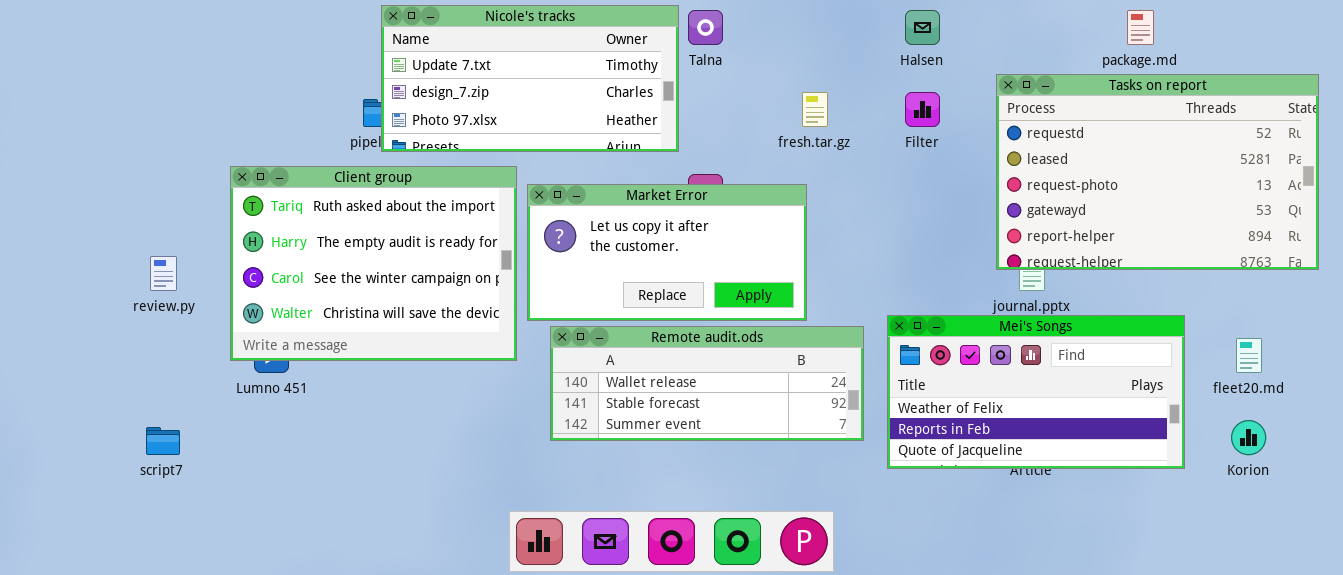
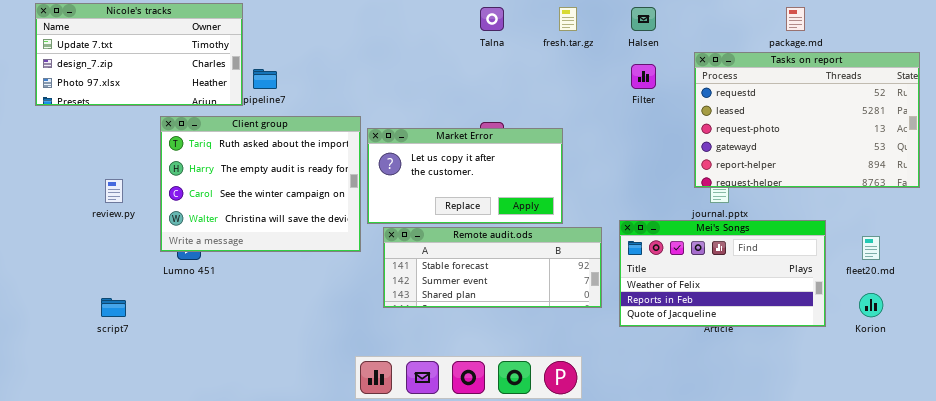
Nicole's tracks: [381,5,679,152] -> [35,3,243,106], moved
fresh.tar.gz: [802,92,828,127] -> [559,7,577,31], moved
Remote audit.ods: [550,326,864,441] -> [383,227,602,308], scrolled down 1 row

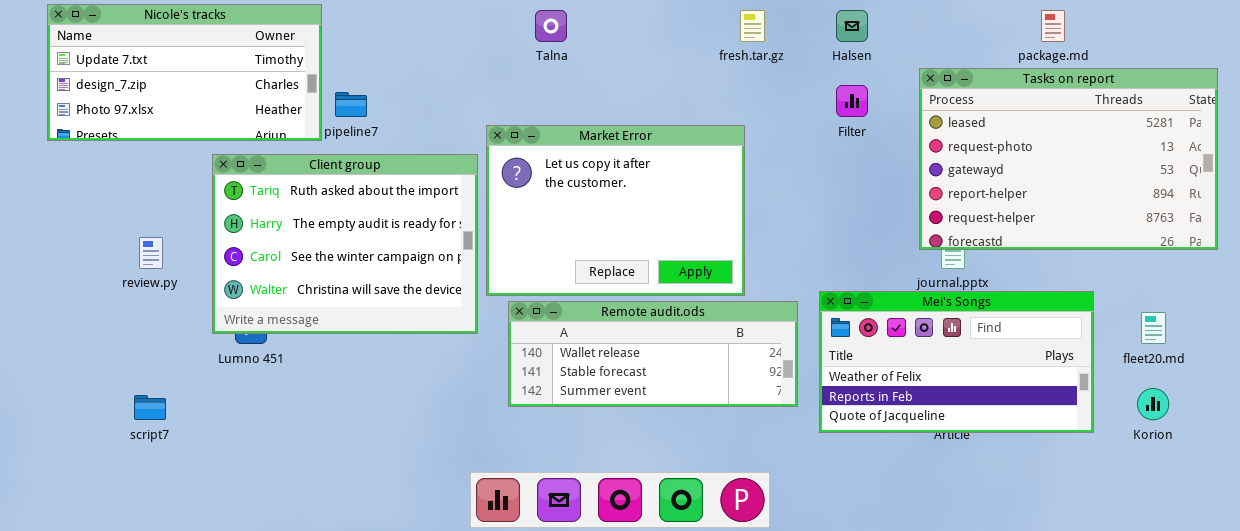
Talna: [480,7,504,31] -> [535,10,567,42], moved
Tasks on report: [694,52,920,188] -> [919,68,1218,250], scrolled down 1 row
Market Error: [367,128,563,224] -> [486,125,745,296], resized
Remote audit.ods: [383,227,602,308] -> [508,301,798,407], scrolled up 1 row

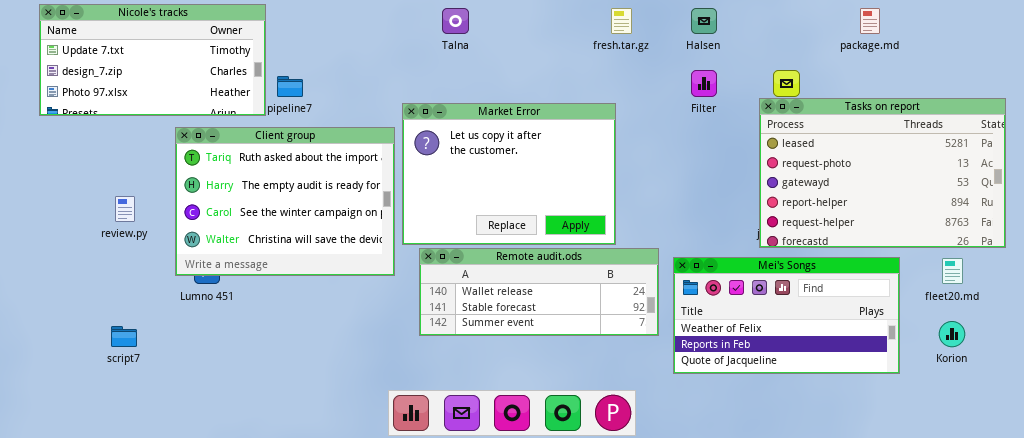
Tasks on report: [919,68,1218,250] -> [759,98,1006,248], moved
Mei's Songs: [819,291,1094,433] -> [673,257,900,374], moved

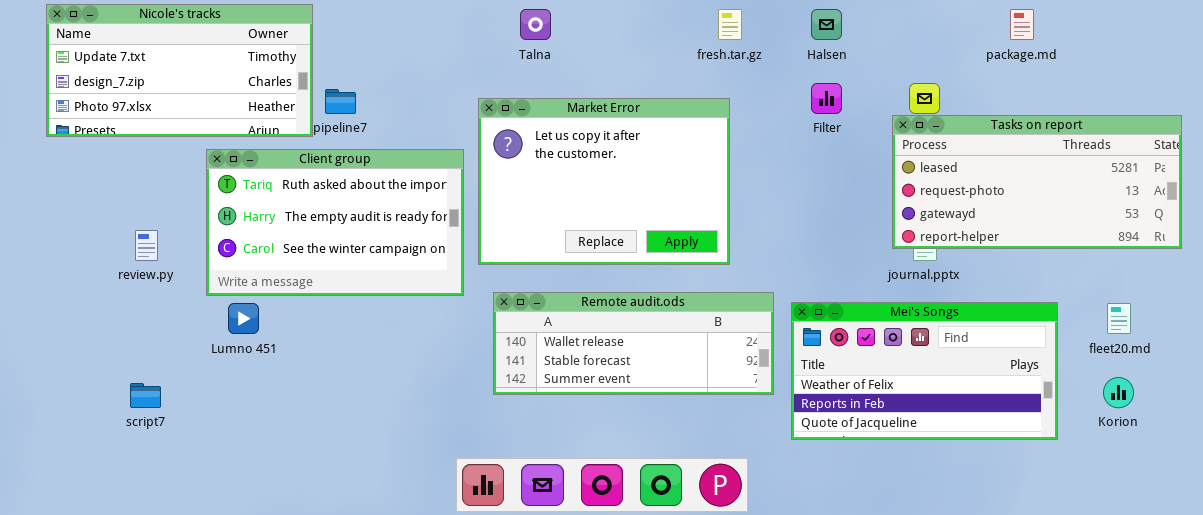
Tasks on report: [759,98,1006,248] -> [892,115,1182,249], resized
Market Error: [402,103,616,245] -> [478,98,730,265], moved
Client group: [175,127,395,276] -> [206,149,464,296], resized

